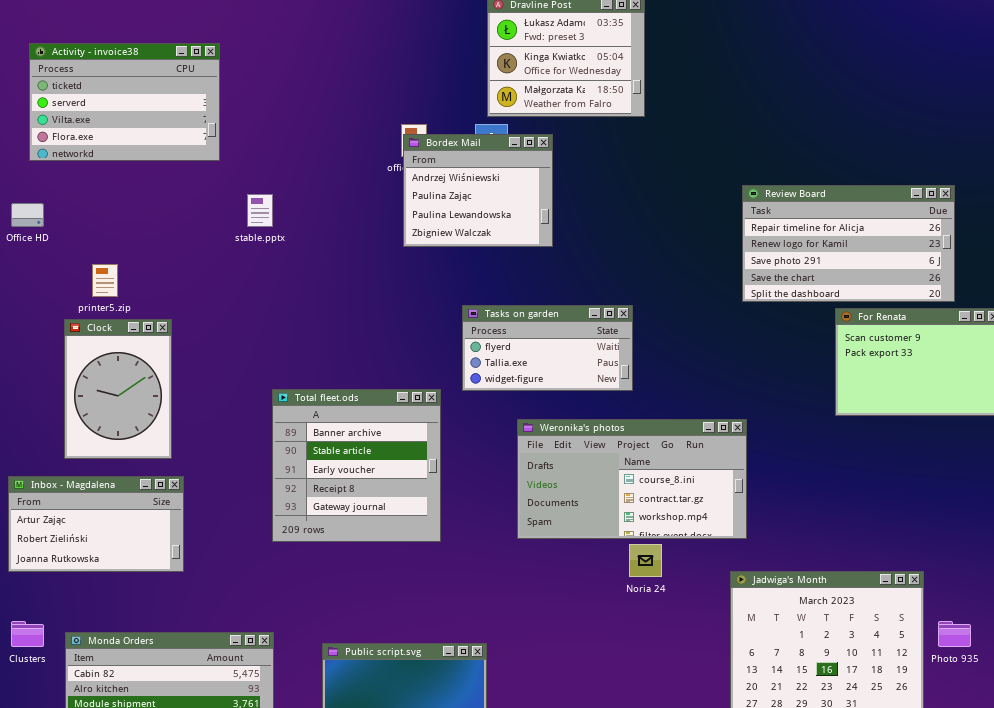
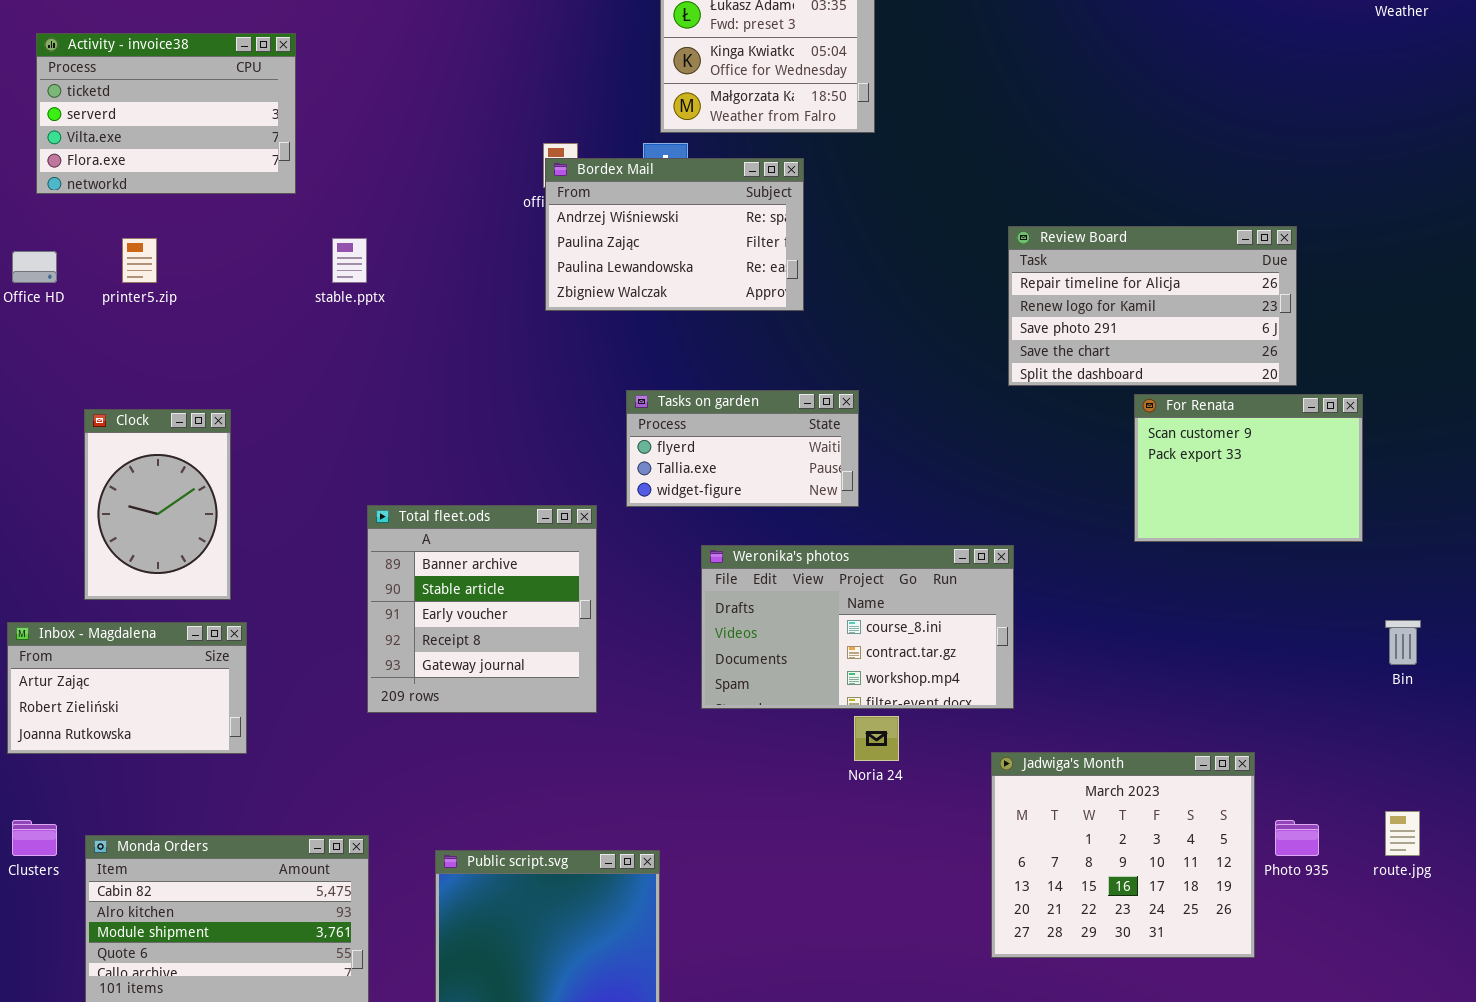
Bordex Mail: [403,134,553,247] -> [545,158,804,311], resized
printer5.zip: [92,264,118,297] -> [122,238,157,283], moved

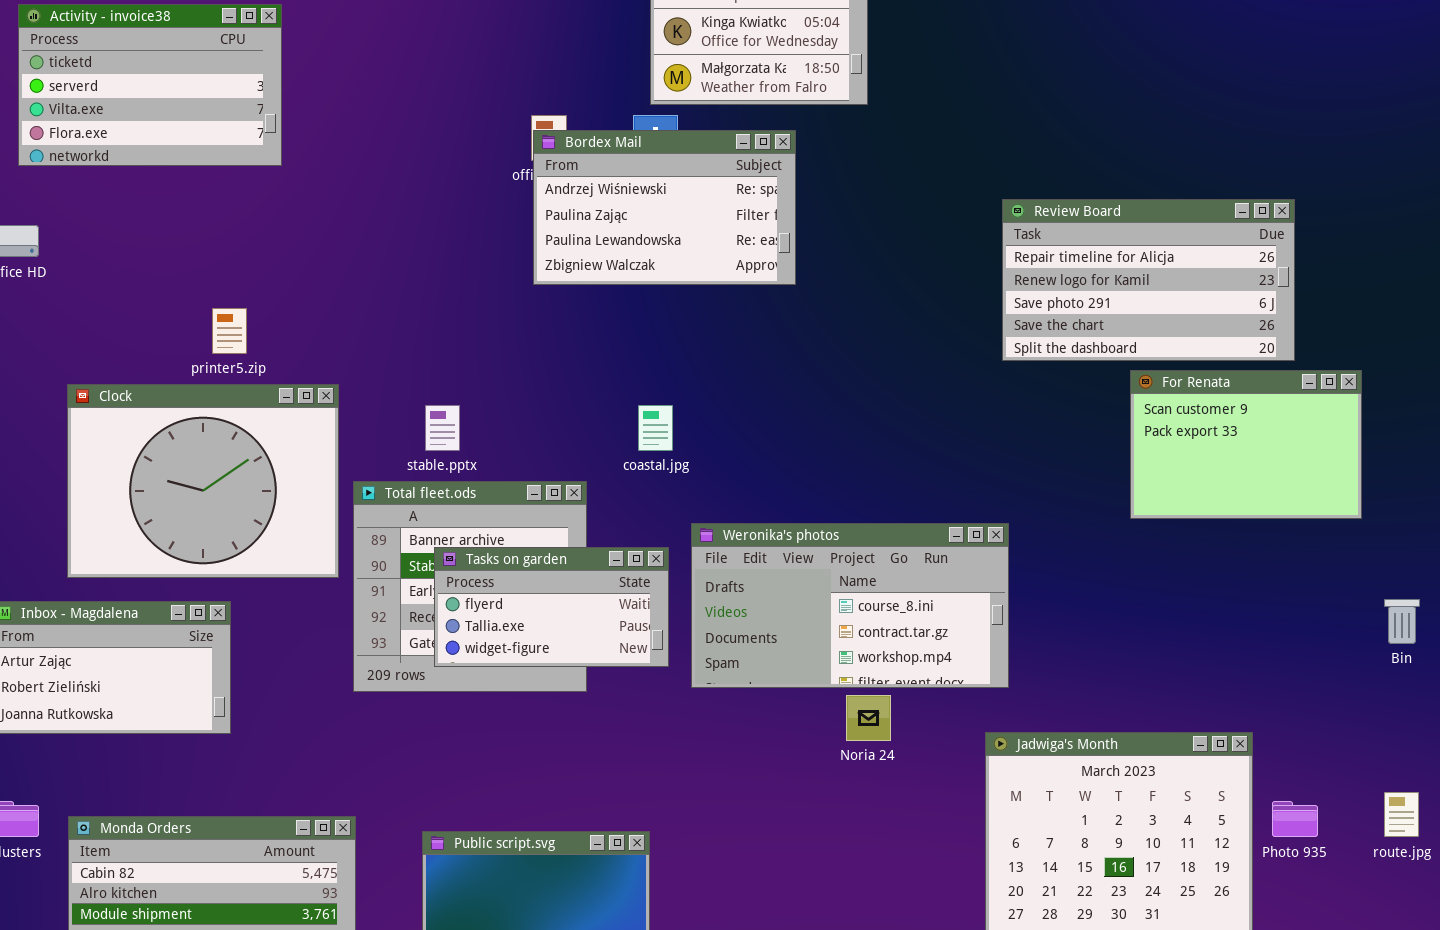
printer5.zip: [122,238,157,283] -> [212,308,247,354], moved
stable.pptx: [332,238,367,283] -> [425,405,460,451], moved
Tasks on garden: [626,390,859,507] -> [434,547,669,667], moved
Clock: [84,409,231,600] -> [67,384,339,578], resized

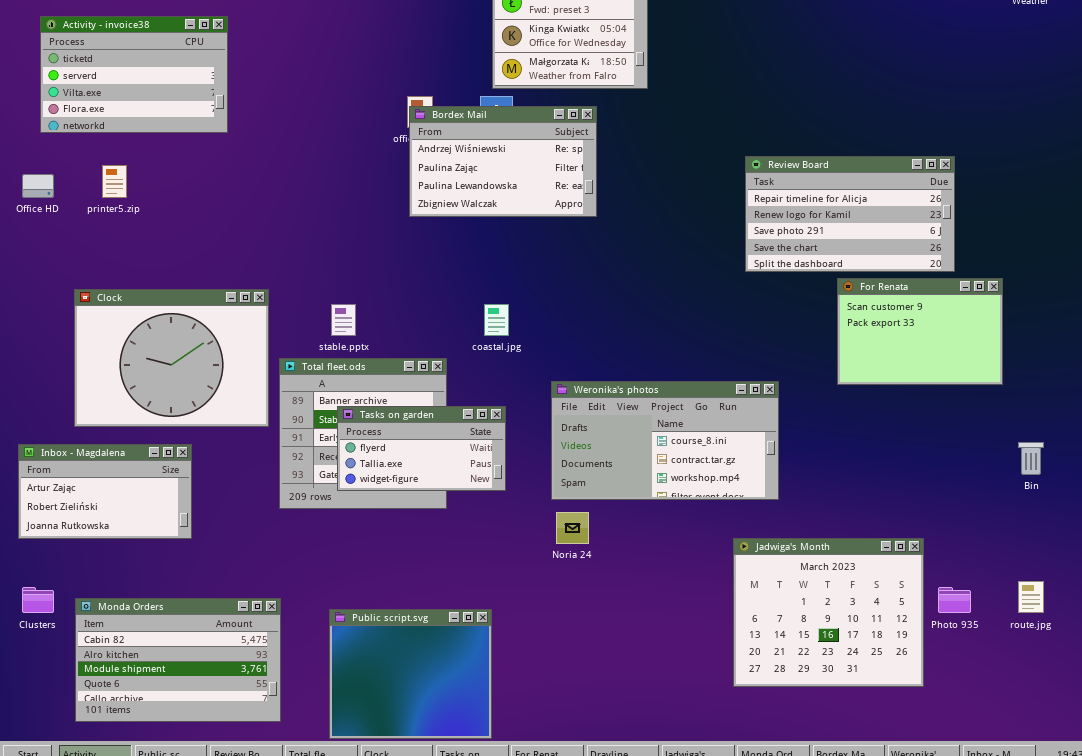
printer5.zip: [212,308,247,354] -> [102,165,127,198], moved
Weronika's photos: [691,523,1009,688] -> [551,381,779,500], moved
Noria 24: [846,695,891,741] -> [556,512,589,544], moved

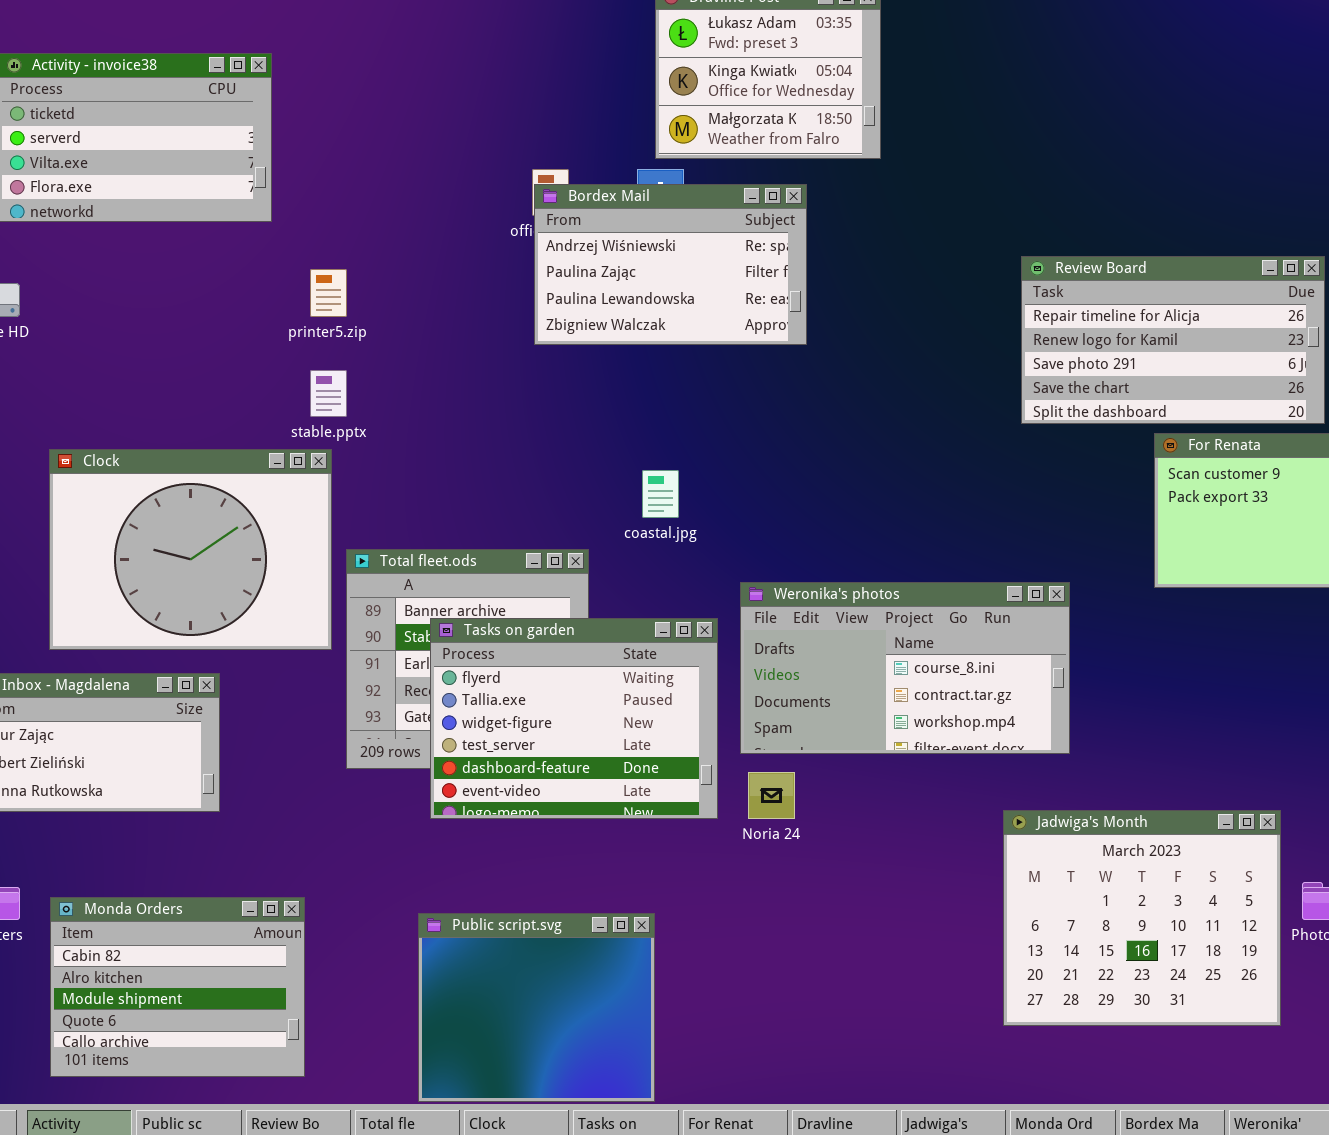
printer5.zip: [102,165,127,198] -> [310,269,347,317], moved
stable.pptx: [331,304,356,336] -> [310,370,347,417], moved
Tasks on garden: [337,406,506,491] -> [430,618,718,819], resized
Monda Orders: [75,598,281,722] -> [50,897,305,1077], resized

